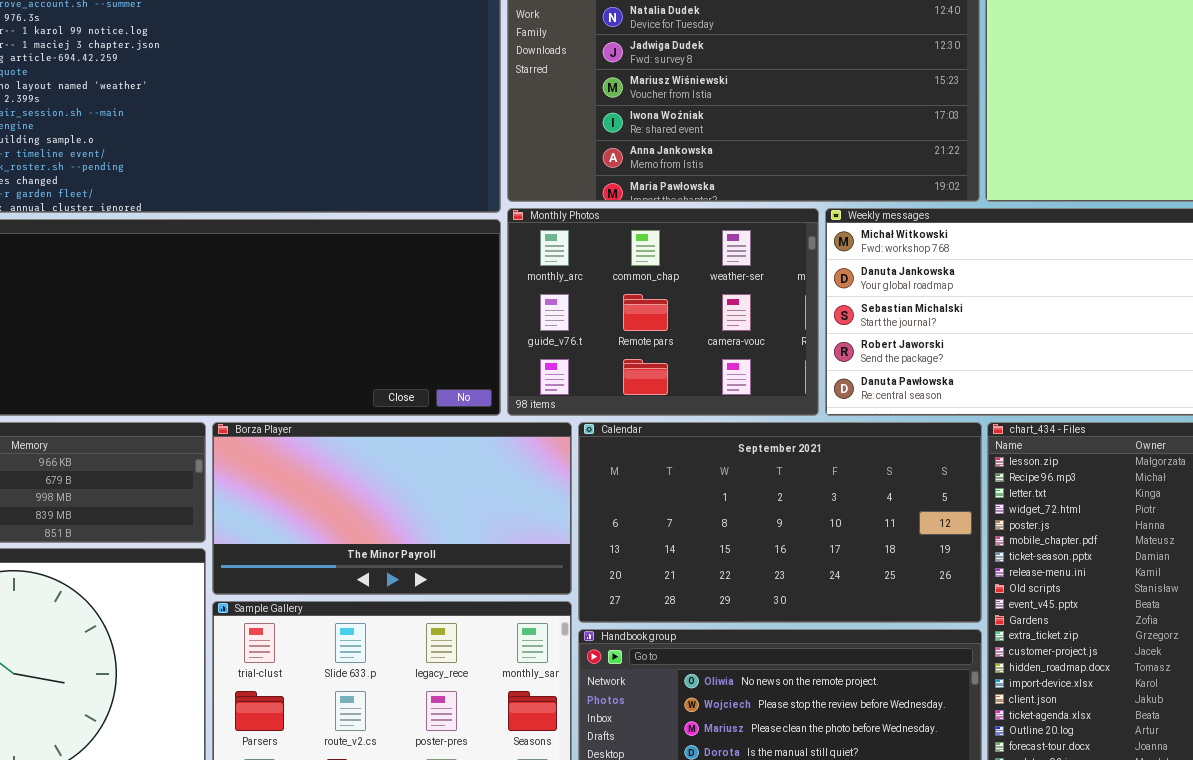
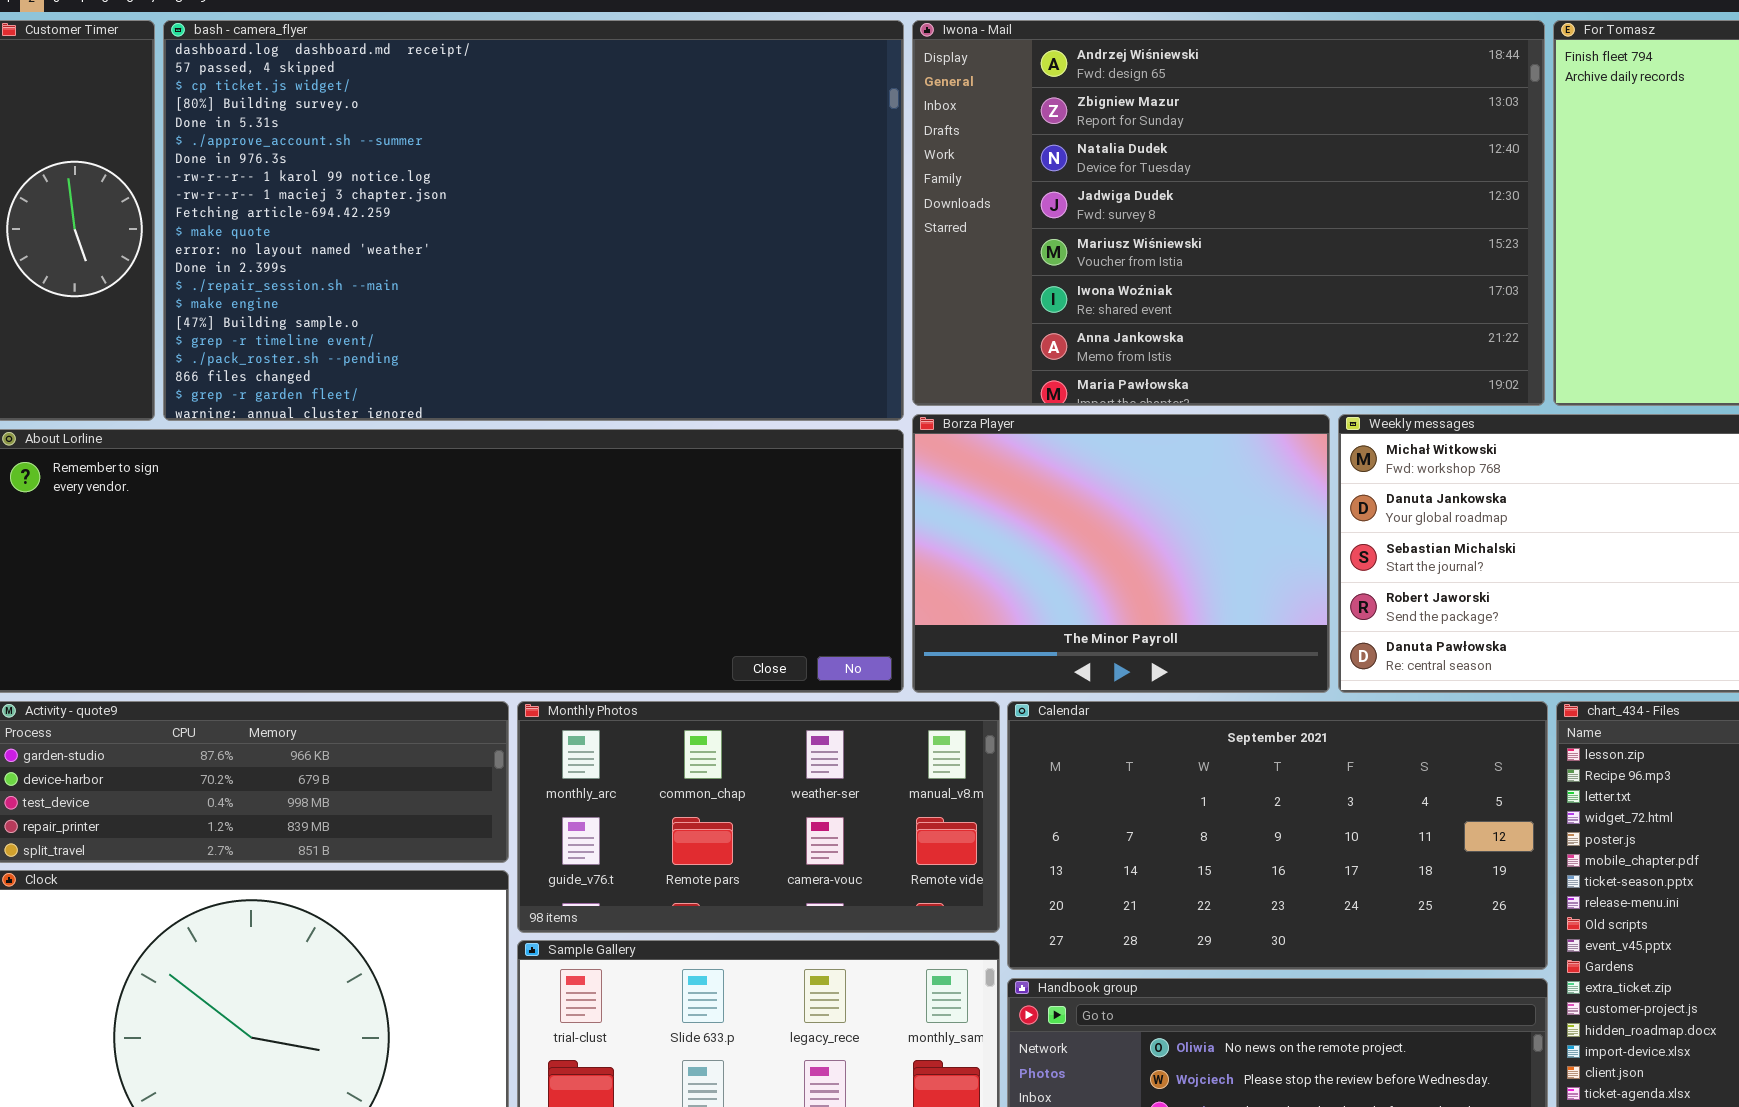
Monthly Photos: [507,208,819,416] -> [517,701,1000,933], moved, resized
Borza Player: [212,422,572,595] -> [912,414,1330,693], moved, resized

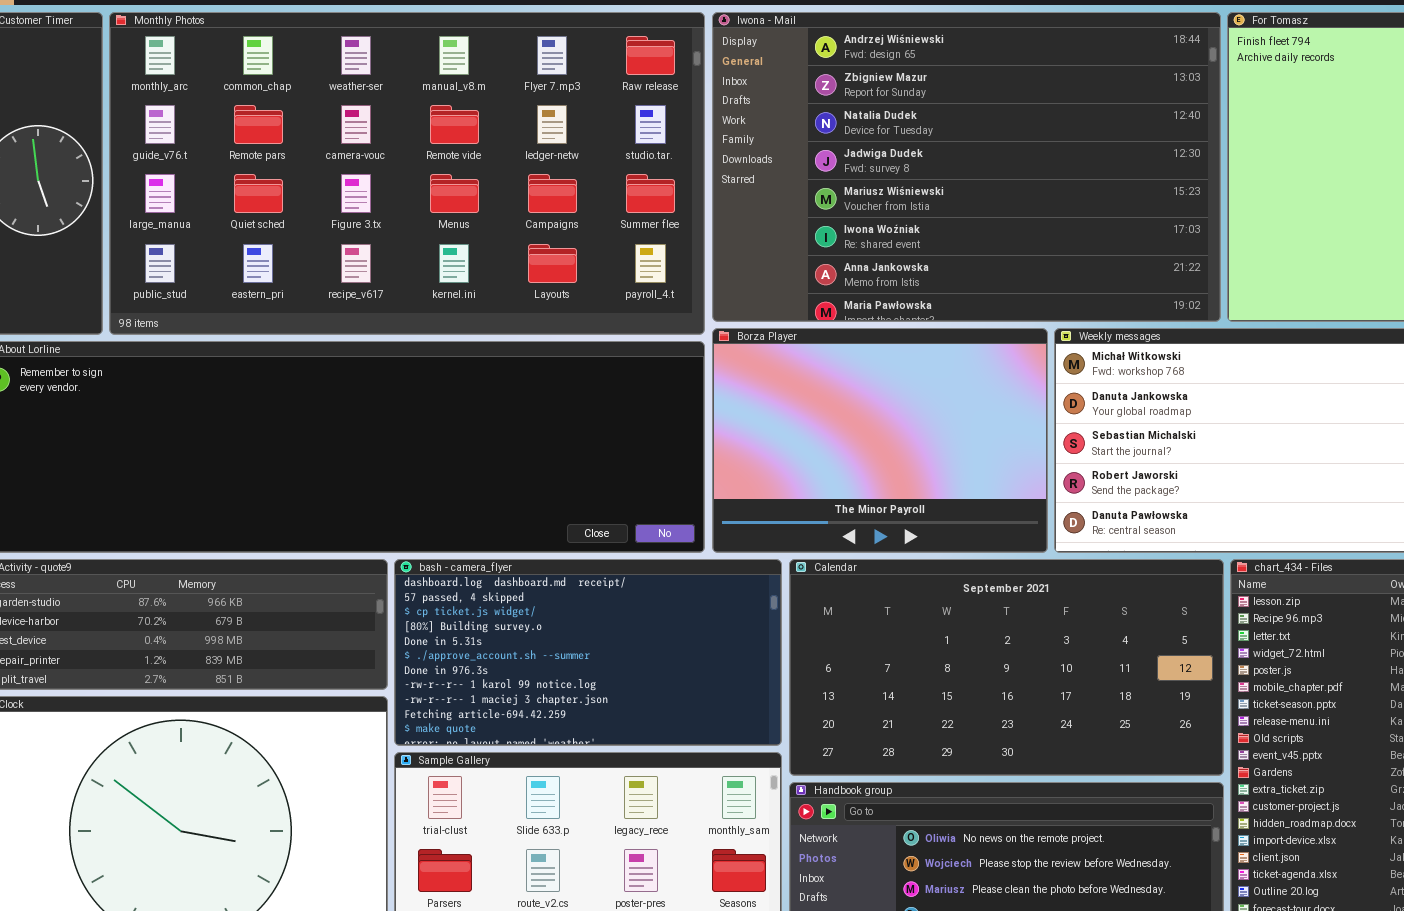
bash - camera_flyer: [163,20,904,421] -> [394,559,782,746], moved, resized
Monthly Photos: [517,701,1000,933] -> [109,12,705,335], moved, resized

